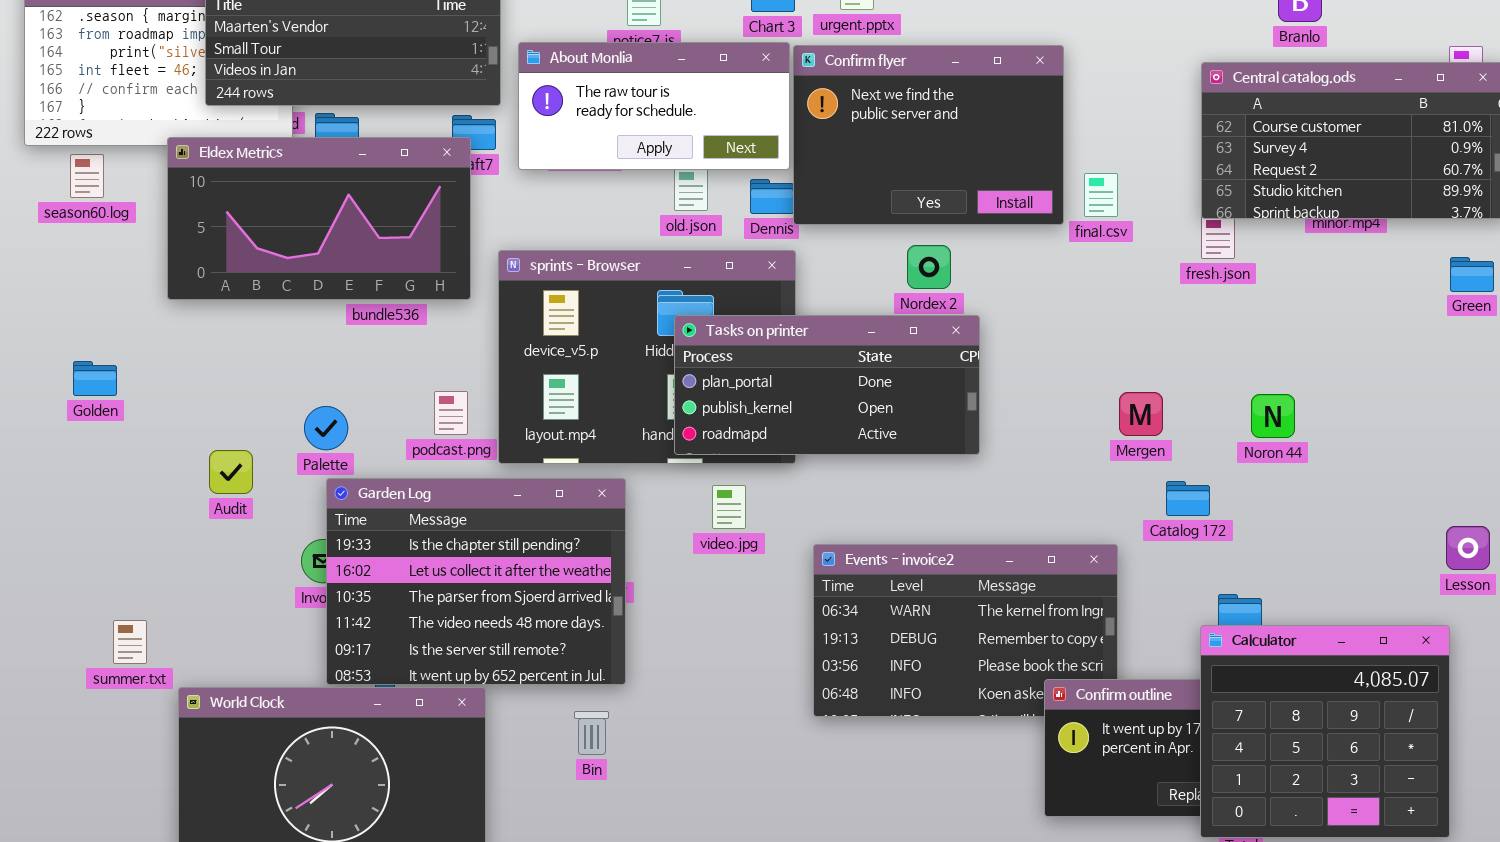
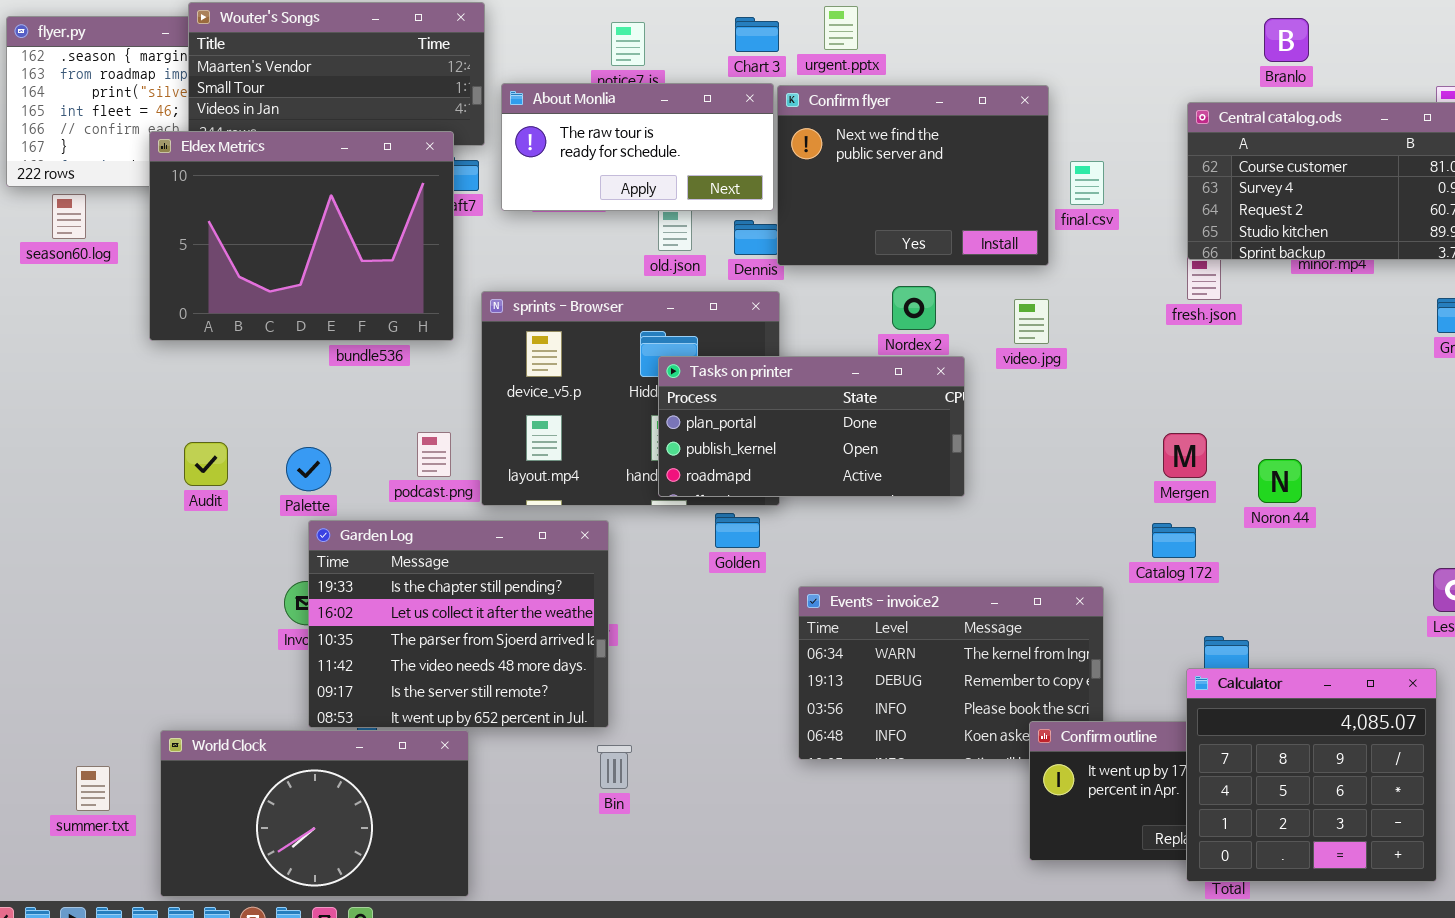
Eldex Metrics: [167,137,471,300] -> [149,131,454,341], resized
final.csv: [1084,173,1118,217] -> [1070,161,1104,205], moved
Golden: [73,361,117,396] -> [715,513,760,548], moved
Mergen: [1119,392,1163,436] -> [1163,433,1207,478], moved
Noron 44: [1251,394,1295,438] -> [1258,459,1302,503], moved
Audit: [209,450,253,494] -> [184,442,228,486], moved
video.jpg: [712,485,746,529] -> [1014,299,1049,344], moved
summer.txt: [113,620,147,664] -> [76,766,110,811], moved
Bin: [574,711,609,755] -> [597,745,632,789], moved

